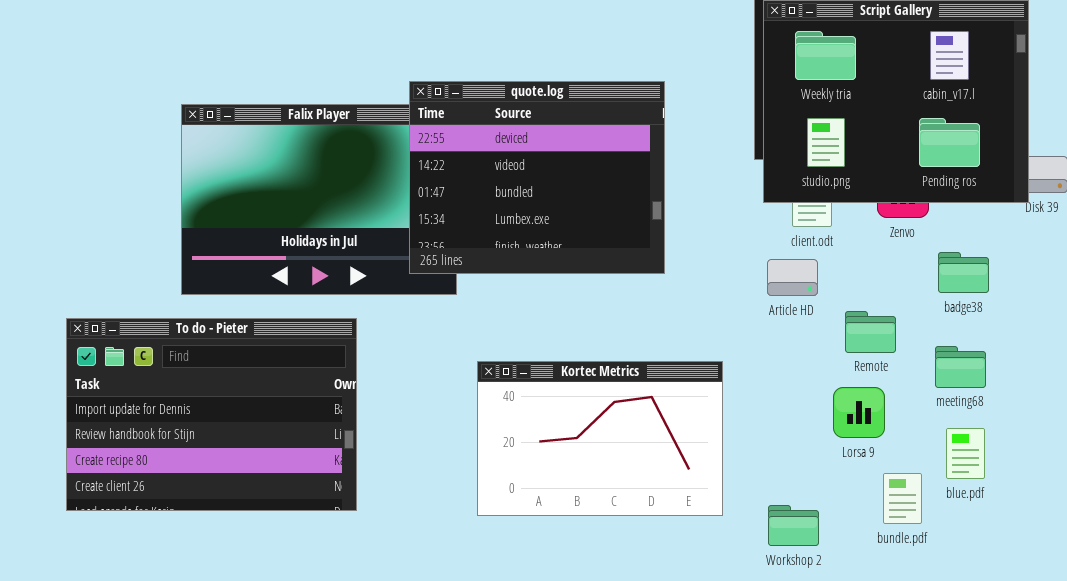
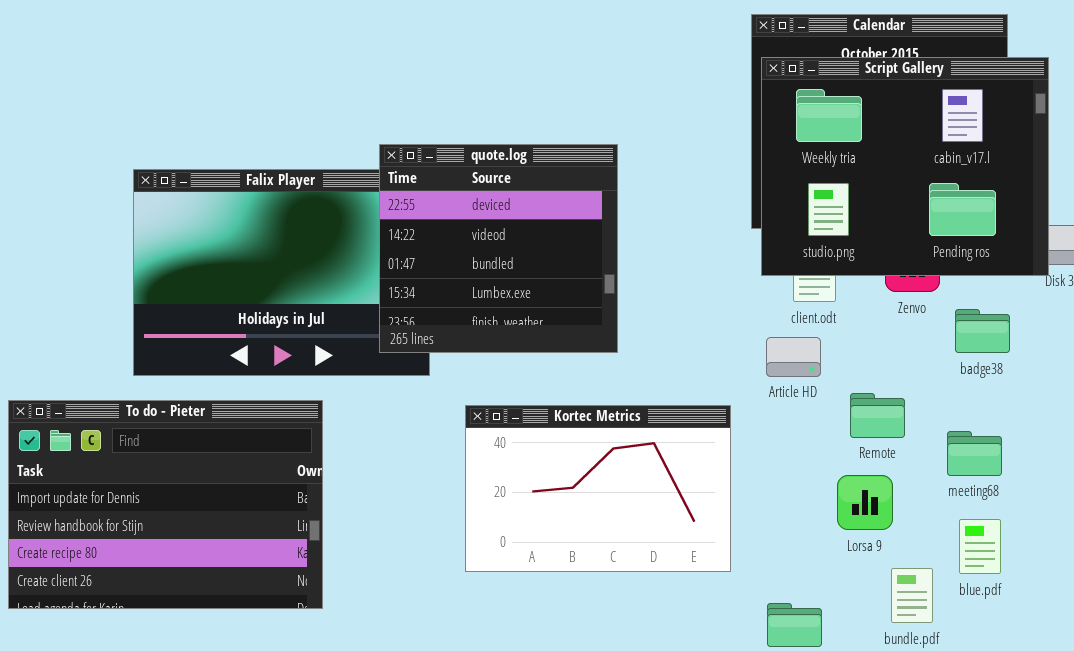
quote.log: [409,81,665,274] -> [379,144,618,353], resized
badge38: [938,252,989,293] -> [955,309,1010,353], moved
Kortec Metrics: [477,361,723,516] -> [465,405,731,572], moved

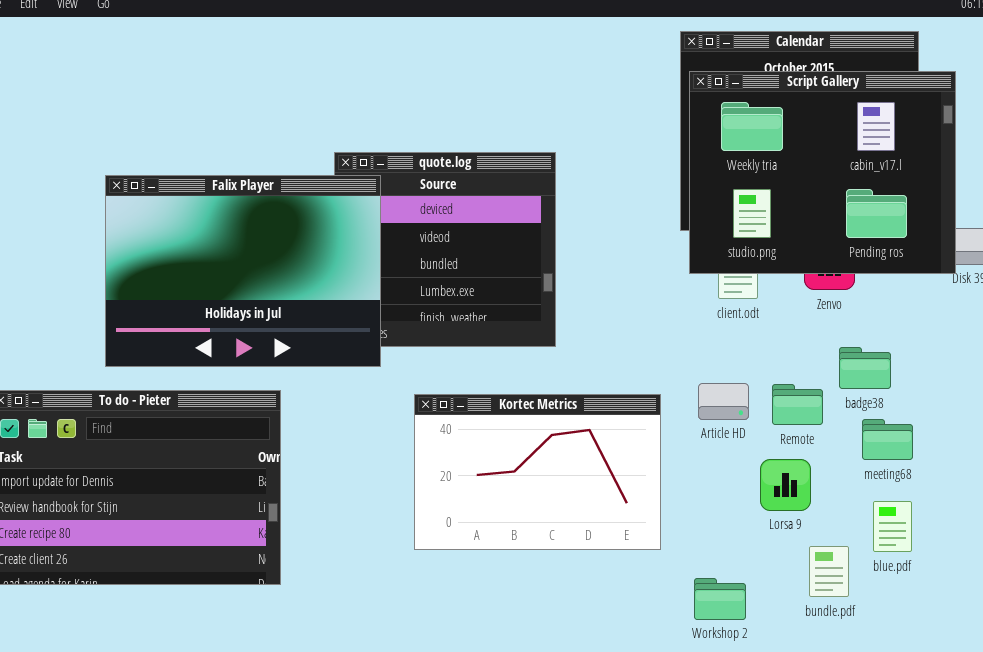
Falix Player: [133,169,430,376] -> [105,175,381,367], raised
badge38: [955,309,1010,353] -> [839,347,891,389], moved
Article HD: [766,337,821,377] -> [698,383,749,420], moved

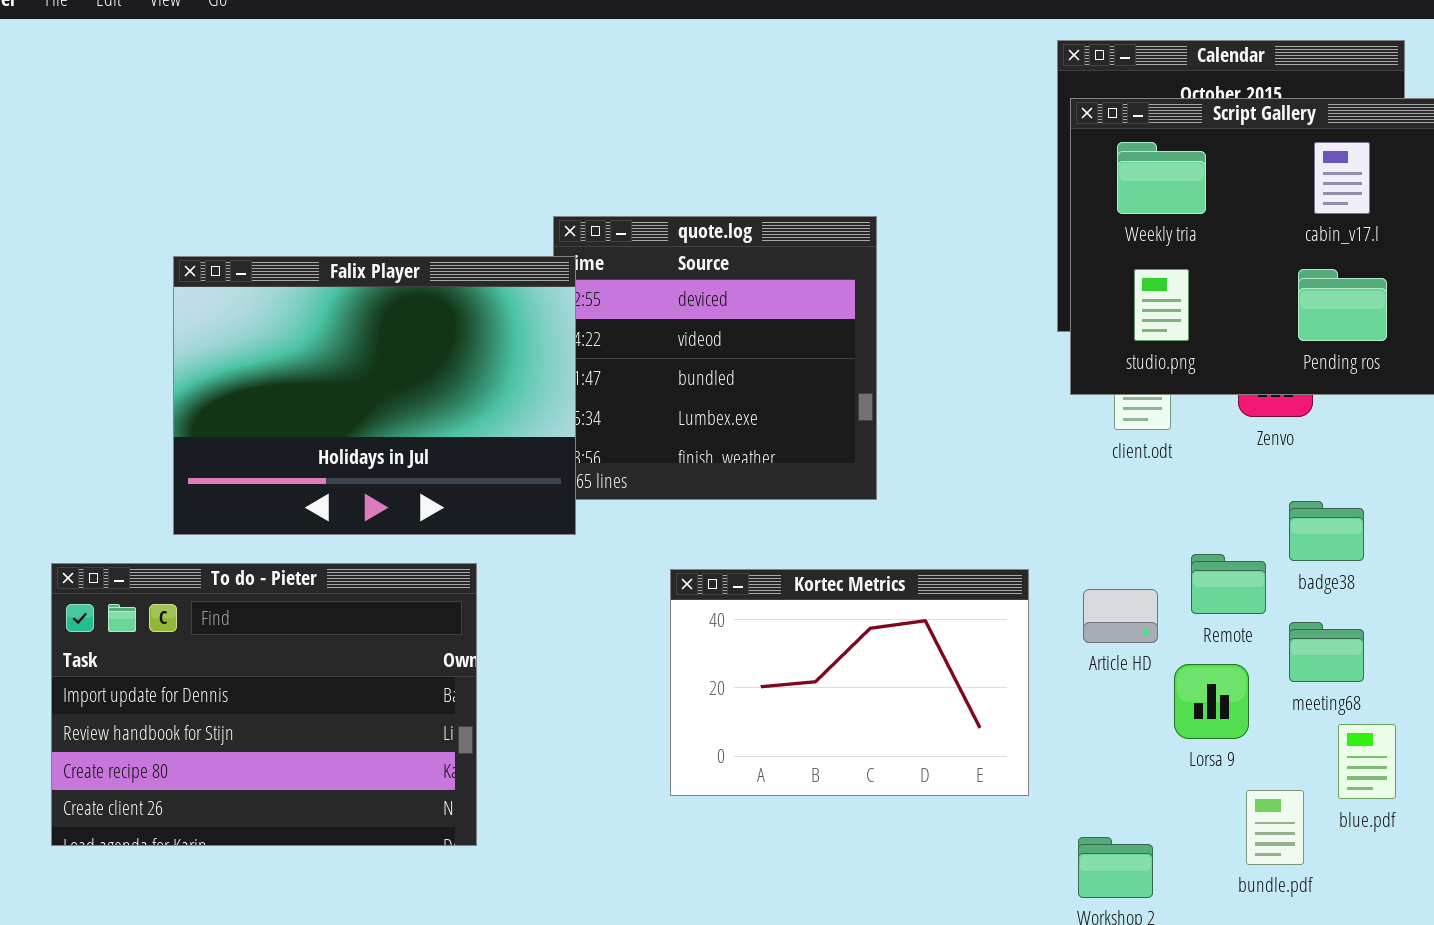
Falix Player: [105,175,381,367] -> [173,256,576,535], moved
Article HD: [698,383,749,420] -> [1083,589,1158,643], moved
meeting68: [862,419,913,460] -> [1289,622,1364,682], moved

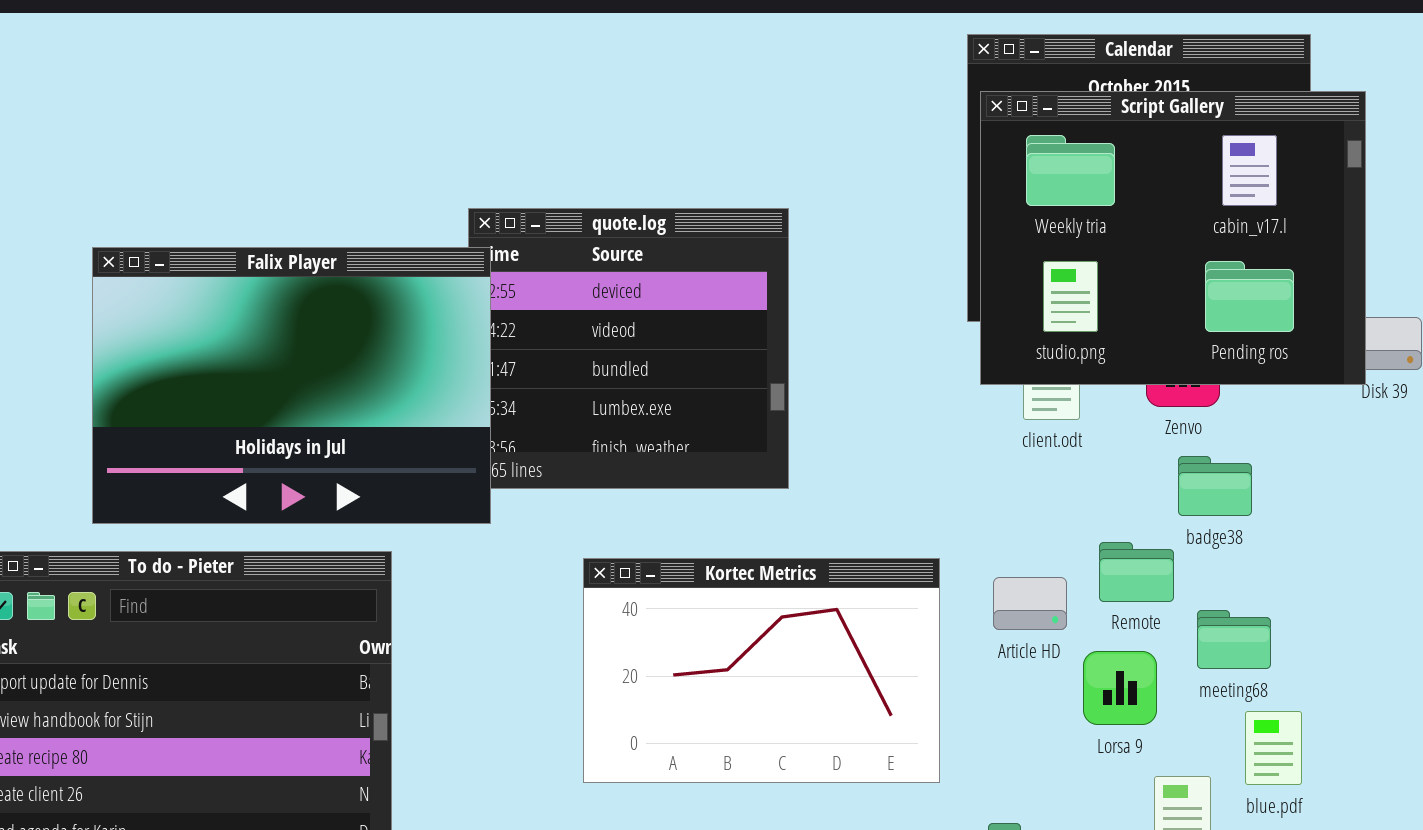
badge38: [1289,501,1364,561] -> [1178,456,1252,516], moved

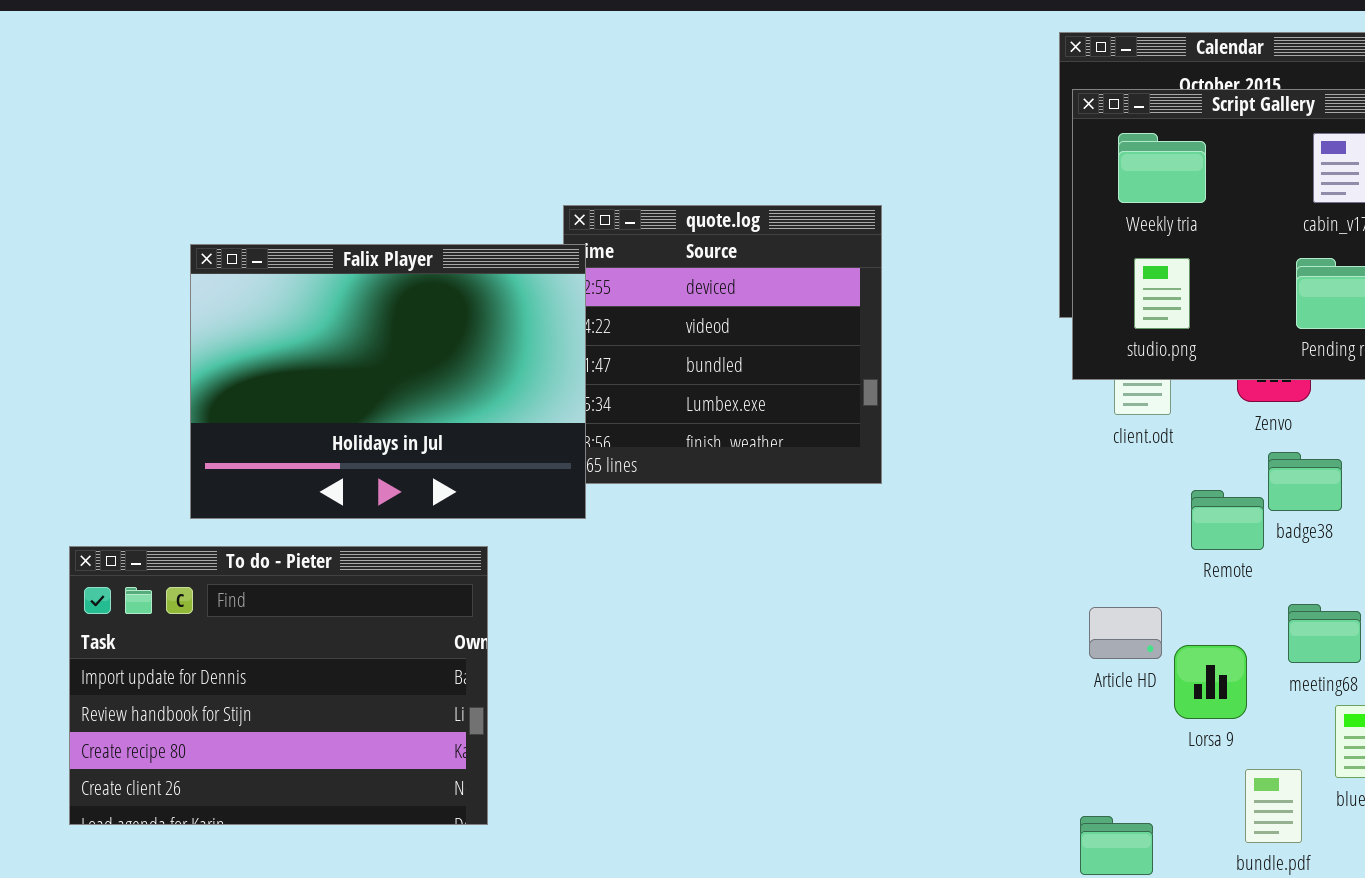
Remote: [1099,542,1174,602] -> [1191,490,1264,550], moved
Kortec Metrics: [583,558,940,783] -> none, closed
Article HD: [993,577,1067,630] -> [1089,607,1162,659], moved

